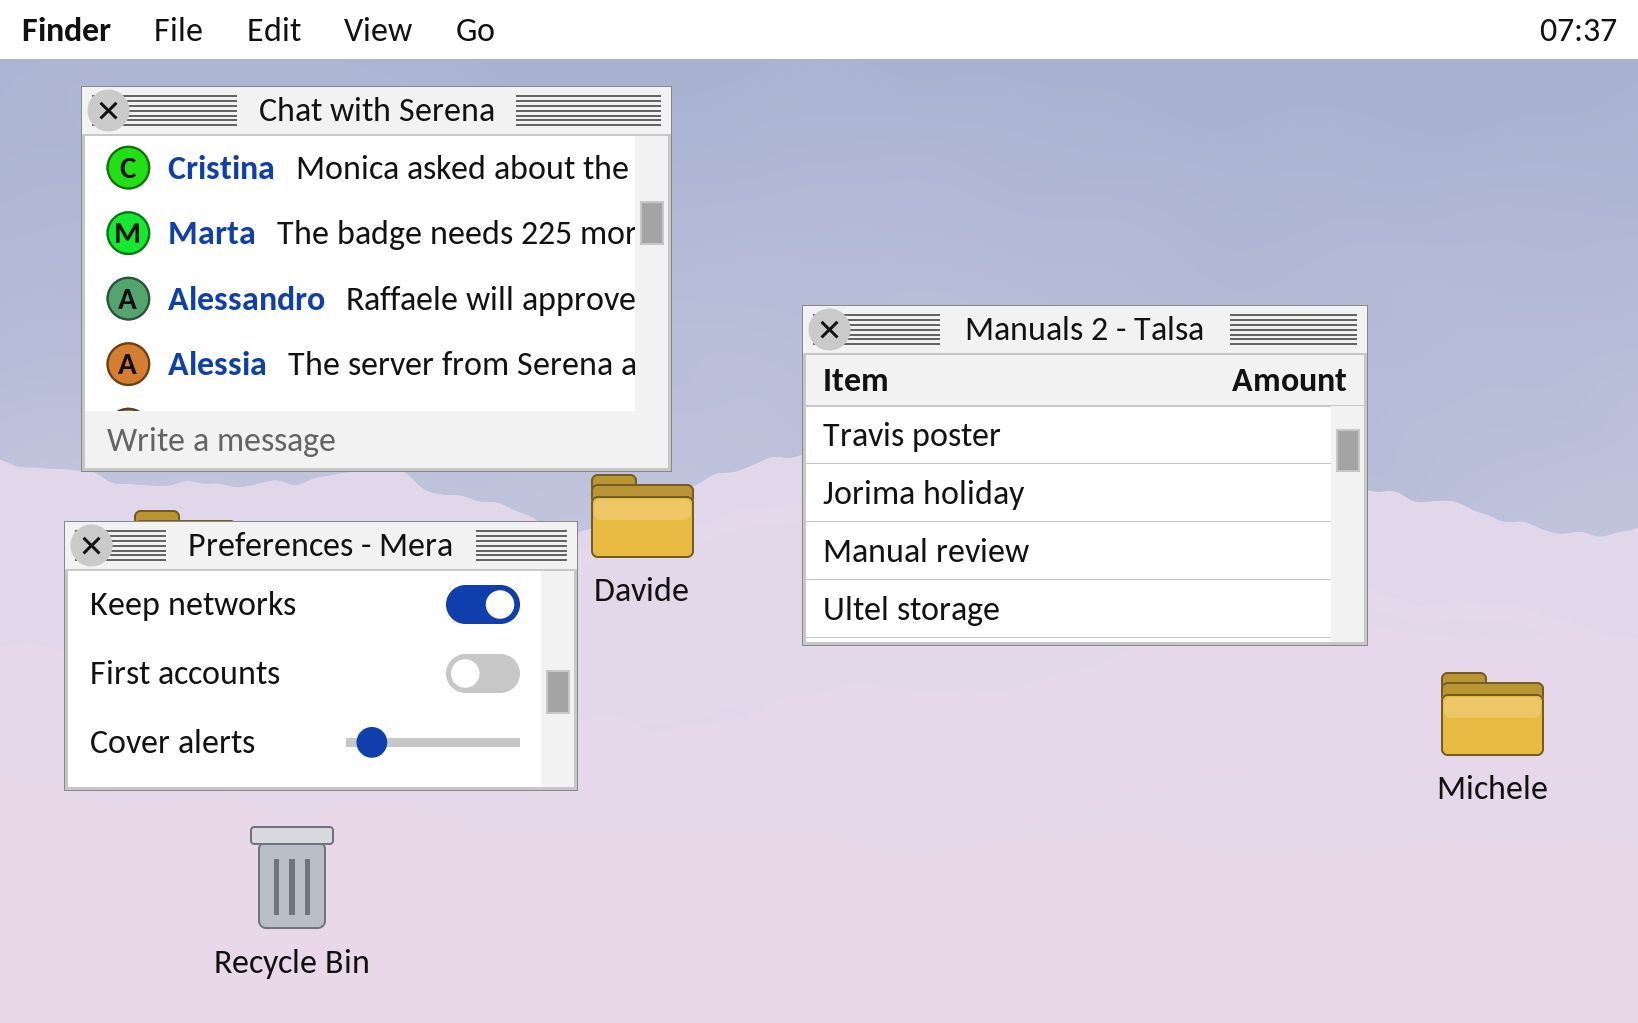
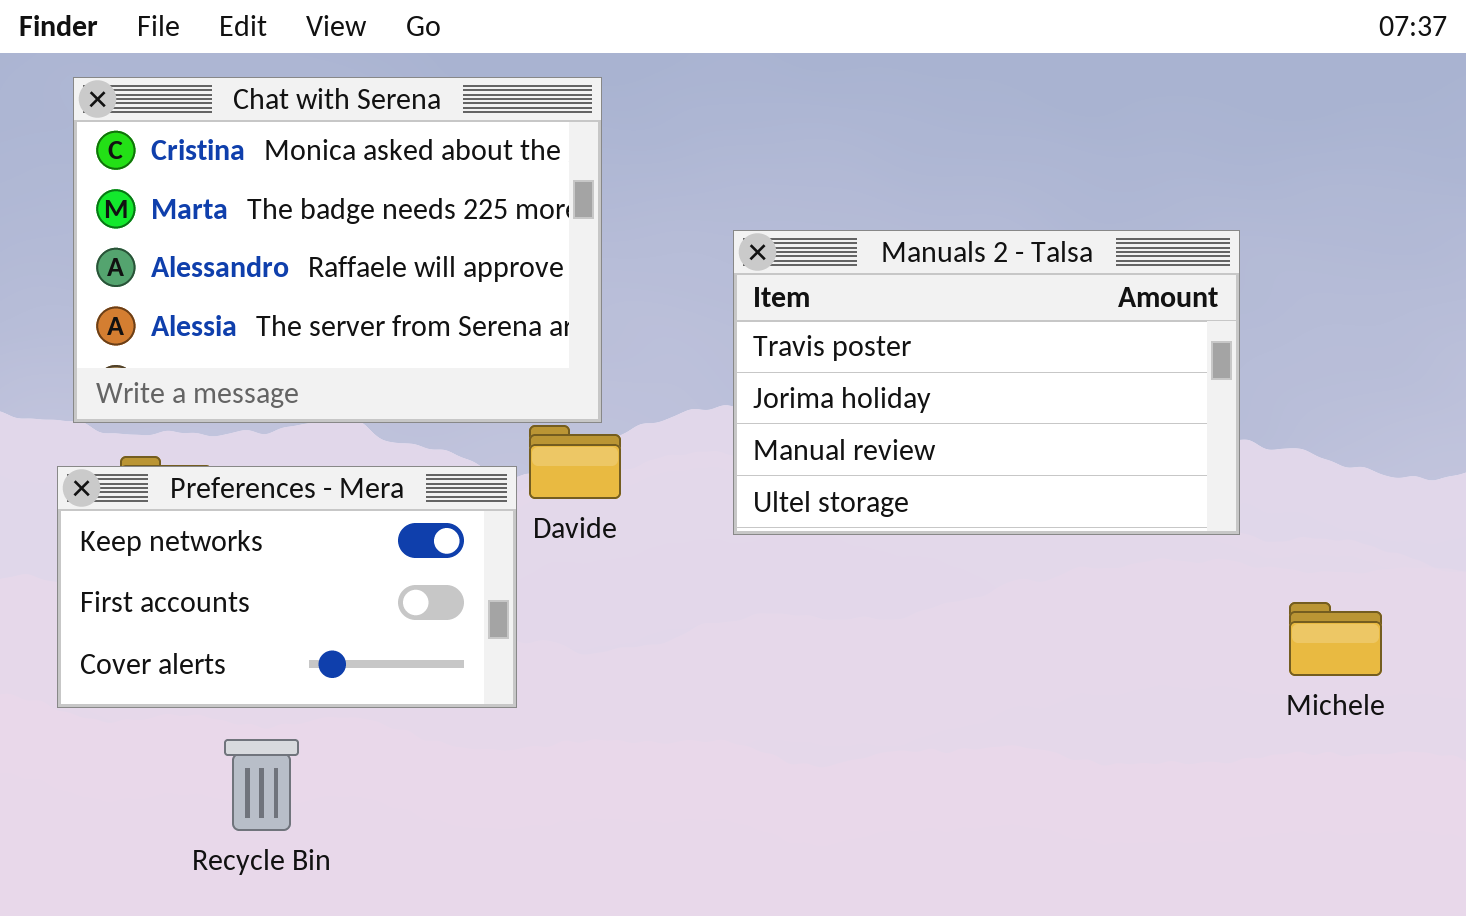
Manuals 2 - Talsa: [802,305,1368,646] -> [733,230,1240,535], moved

